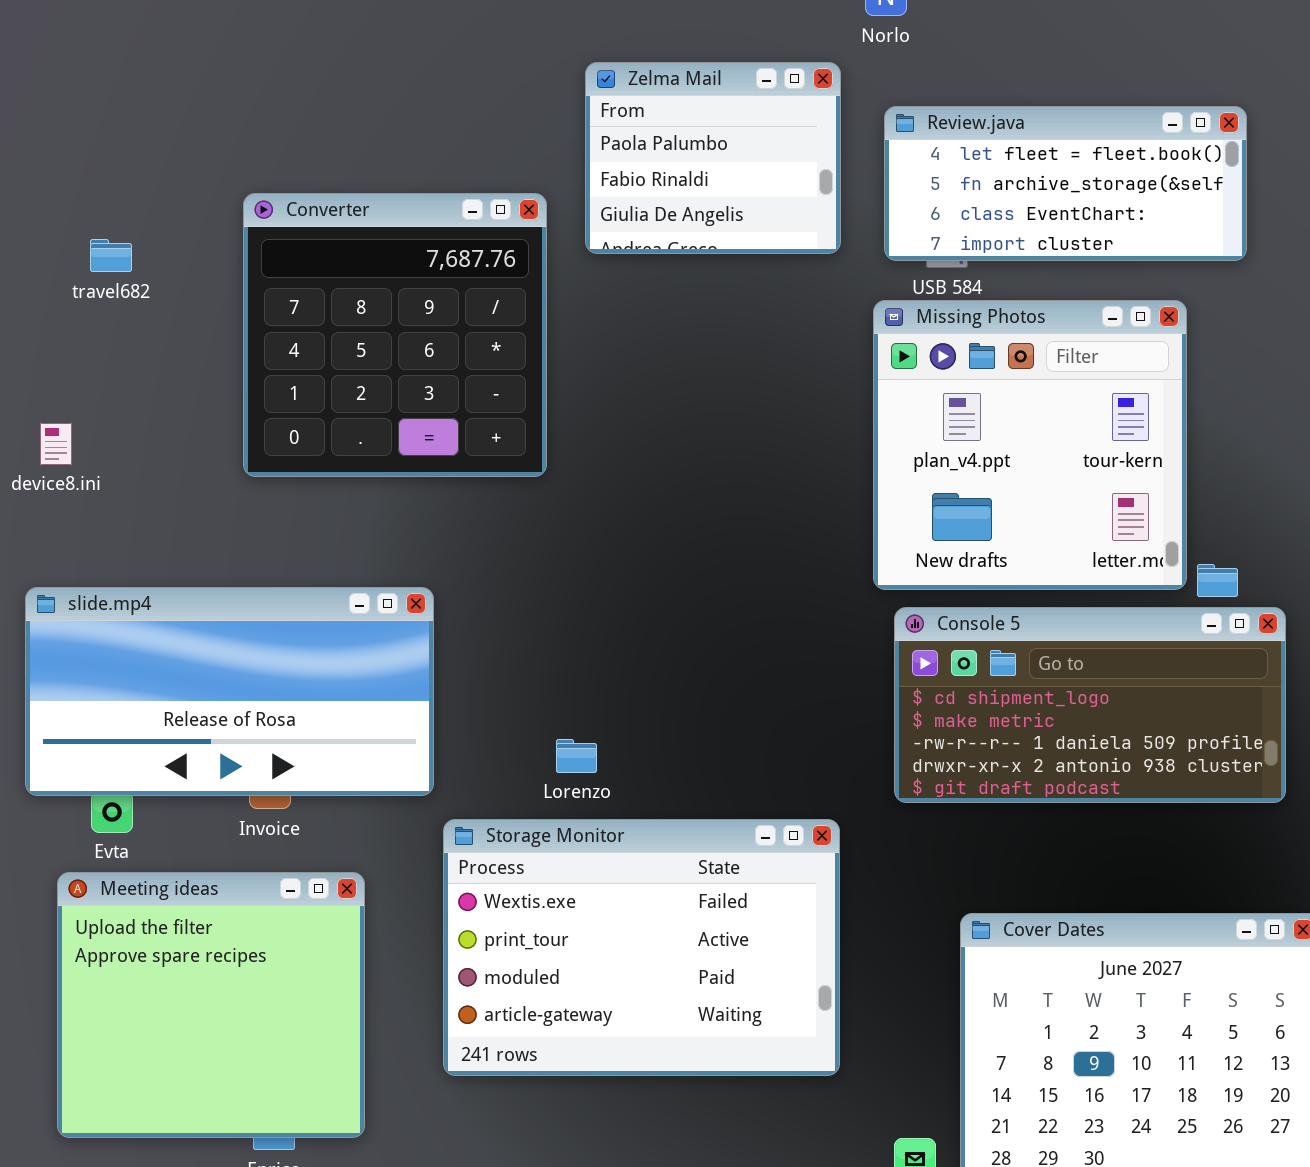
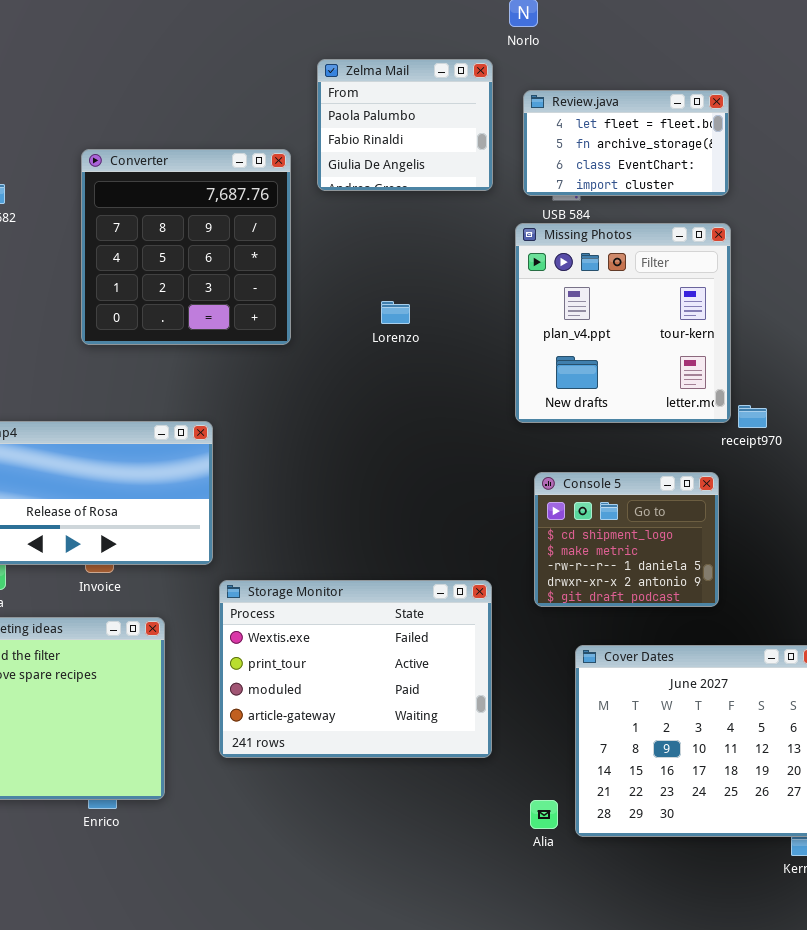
Review.java: [884,106,1247,261] -> [523,90,729,196], resized
Console 5: [894,607,1286,803] -> [534,472,719,607], moved, resized
Lorenzo: [556,739,597,773] -> [381,301,410,324], moved

